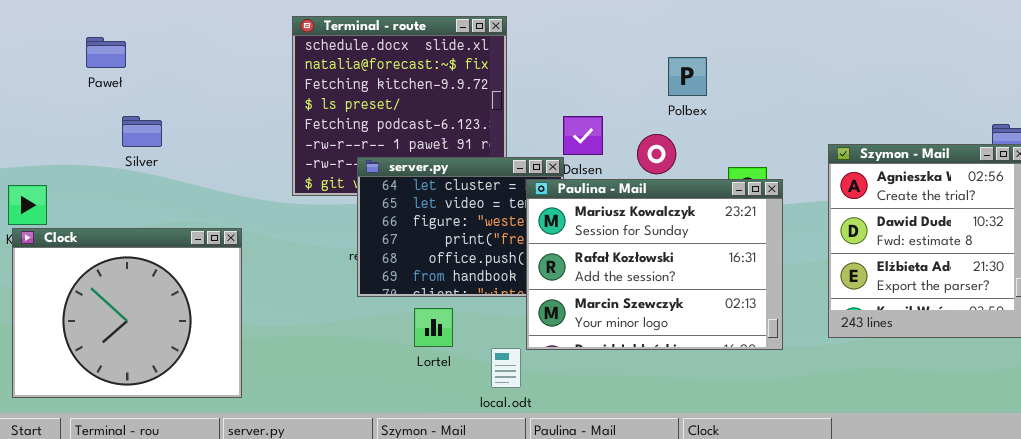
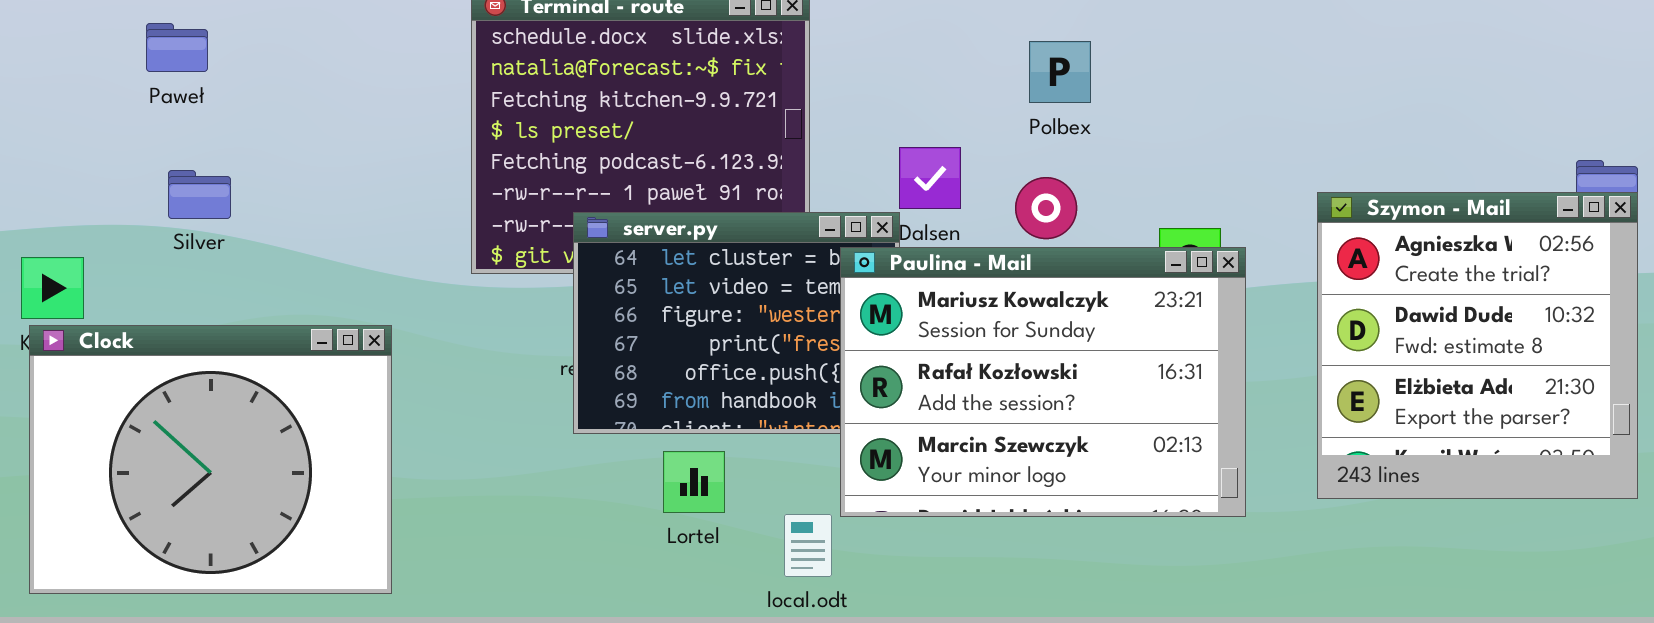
Polbex: [668,57,707,96] -> [1029,41,1091,103], moved
Silver: [122,116,162,147] -> [168,170,231,219], moved

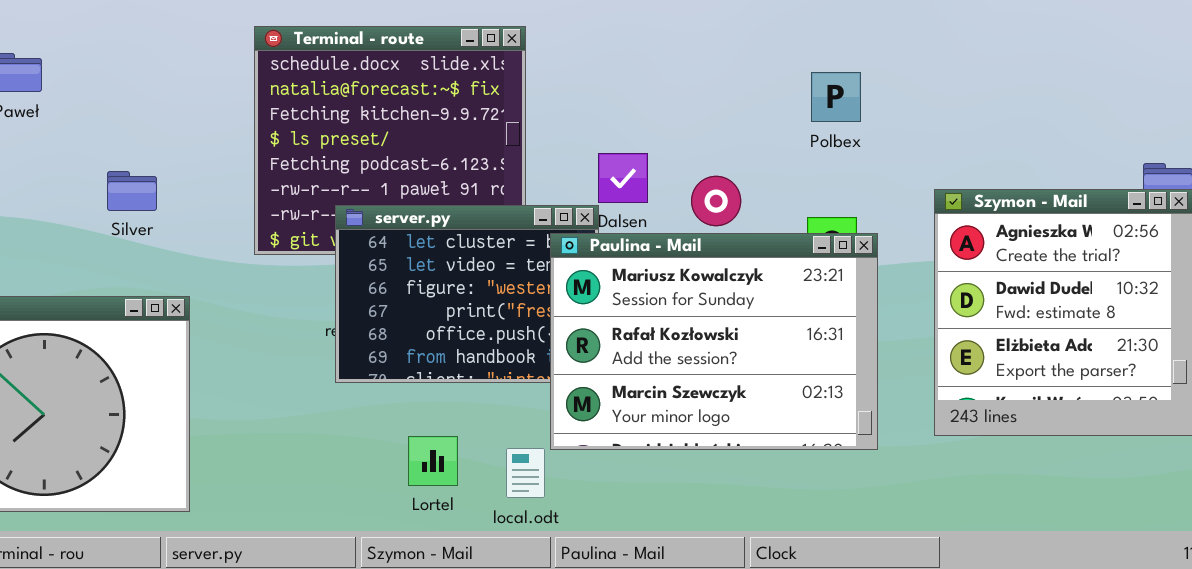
Polbex: [1029,41,1091,103] -> [811,72,861,122], moved
Silver: [168,170,231,219] -> [107,171,157,211], moved
Lortel: [663,451,725,513] -> [408,436,458,486], moved

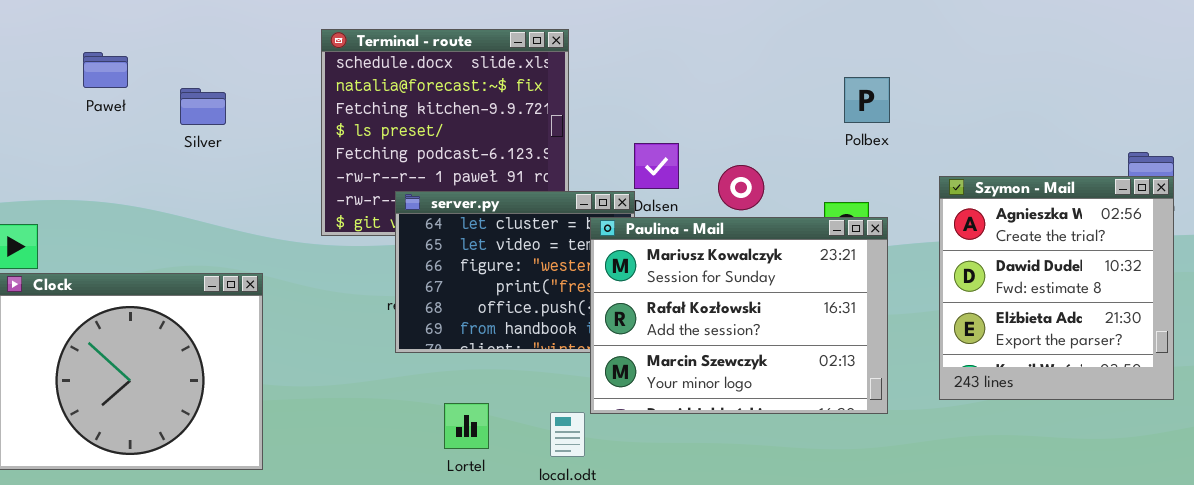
Polbex: [811,72,861,122] -> [844,77,890,123], moved
Silver: [107,171,157,211] -> [180,88,226,125], moved
Lortel: [408,436,458,486] -> [444,403,489,449], moved

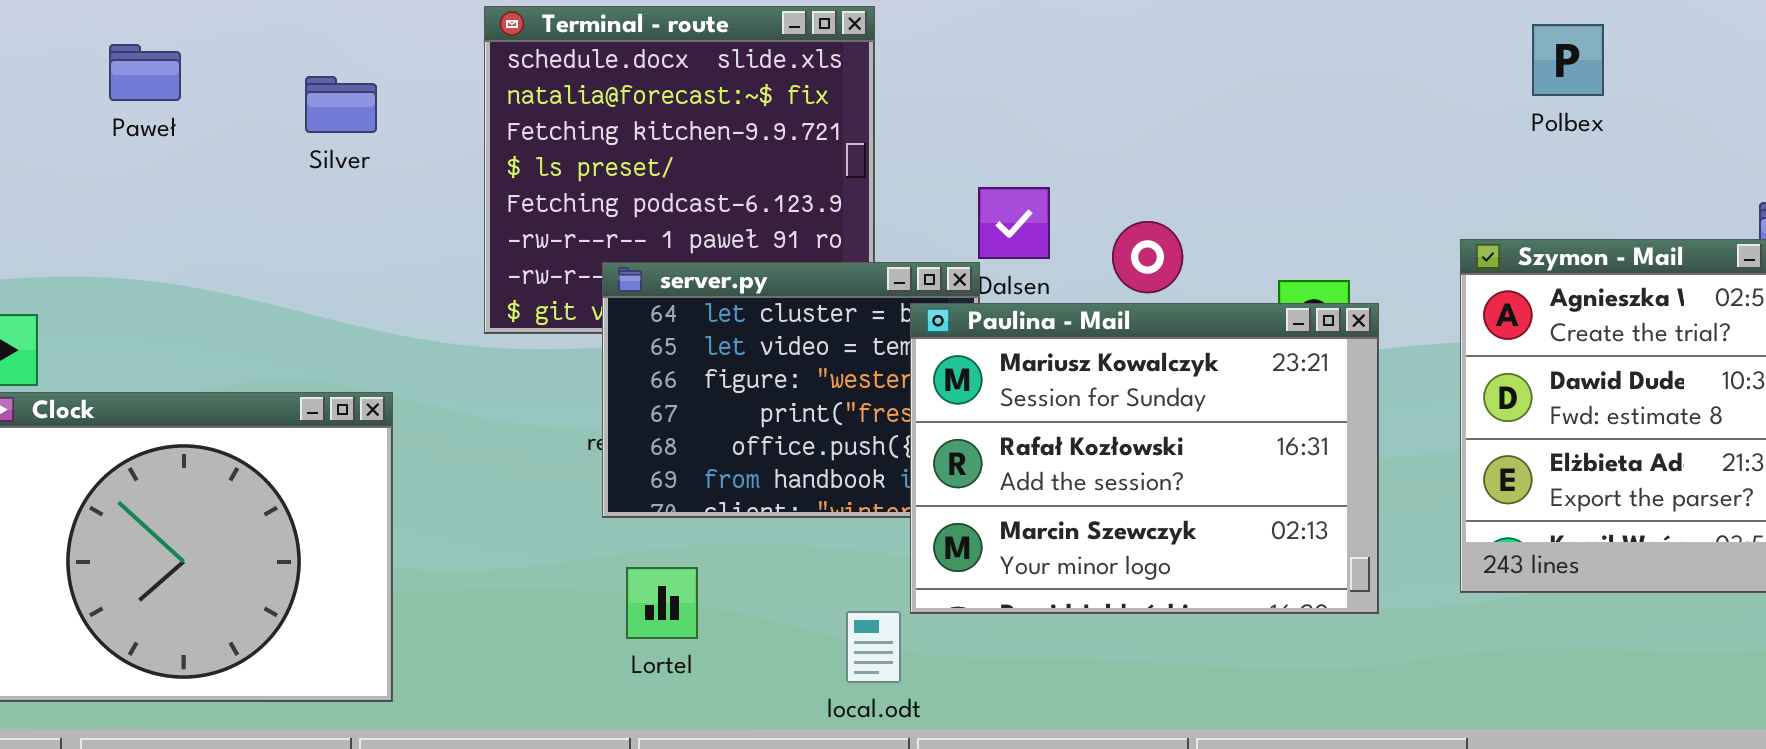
Polbex: [844,77,890,123] -> [1532,24,1604,96], moved
Silver: [180,88,226,125] -> [305,76,377,133], moved
Lortel: [444,403,489,449] -> [626,567,698,639], moved

